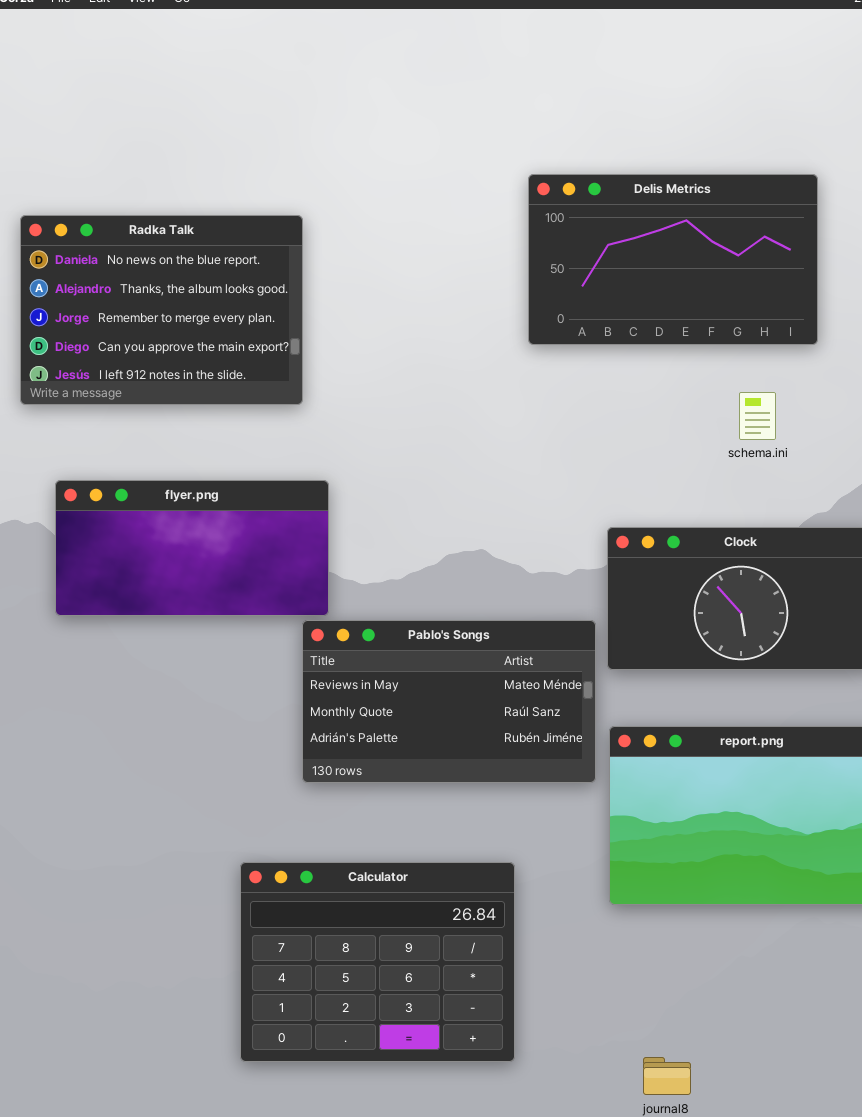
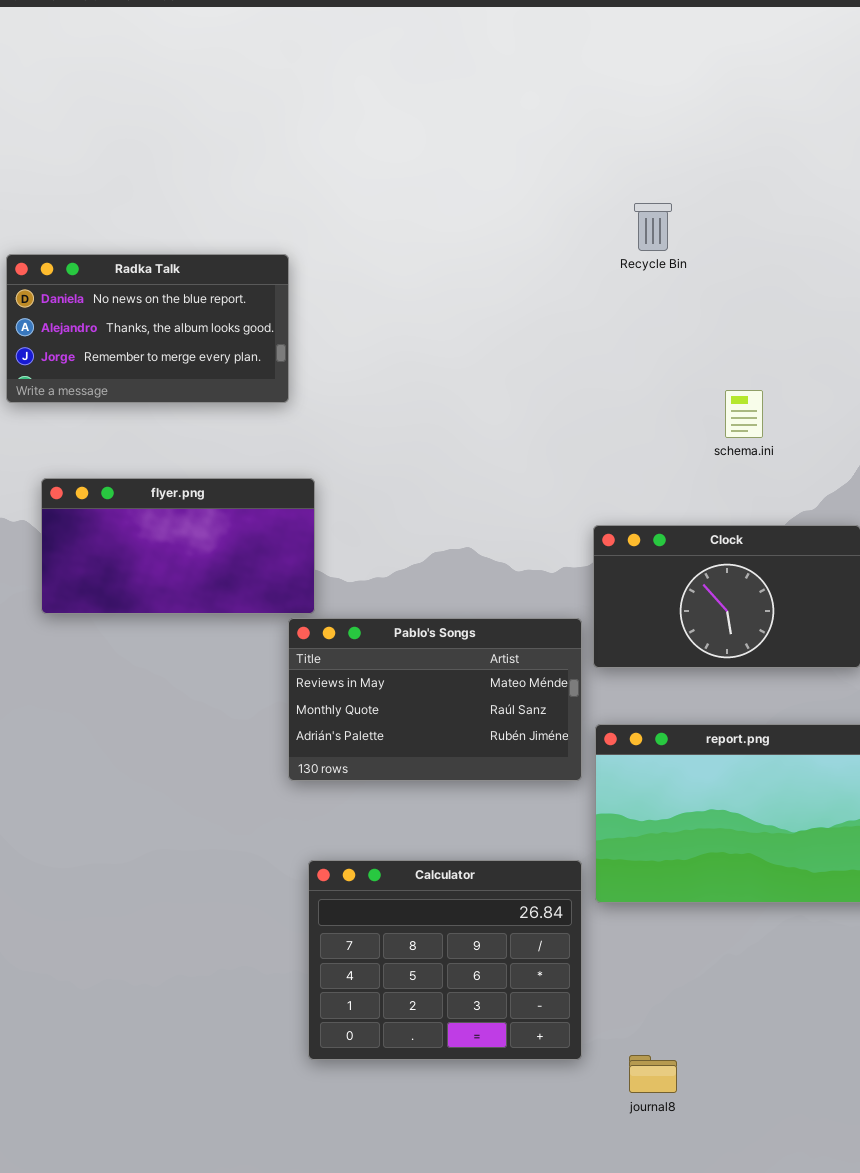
Delis Metrics: [528,174,818,345] -> none, closed
Radka Talk: [20,215,303,405] -> [6,254,289,403], resized
Calculator: [240,862,515,1062] -> [308,860,582,1060], moved

